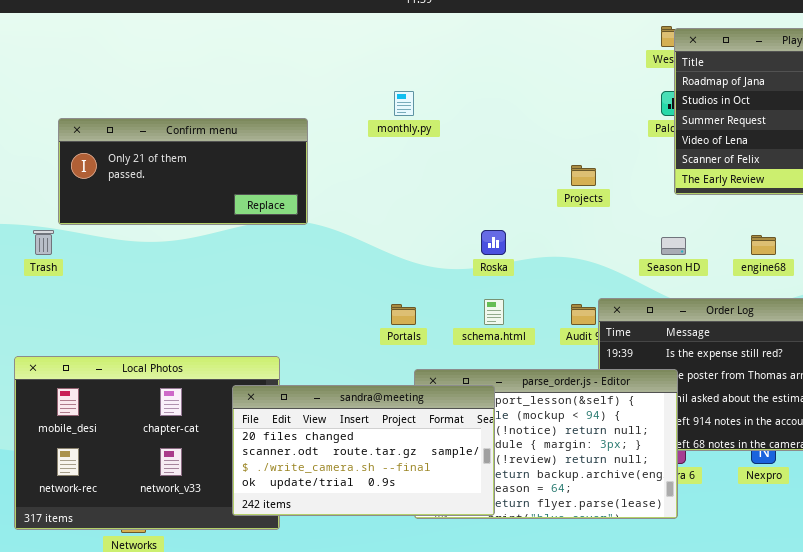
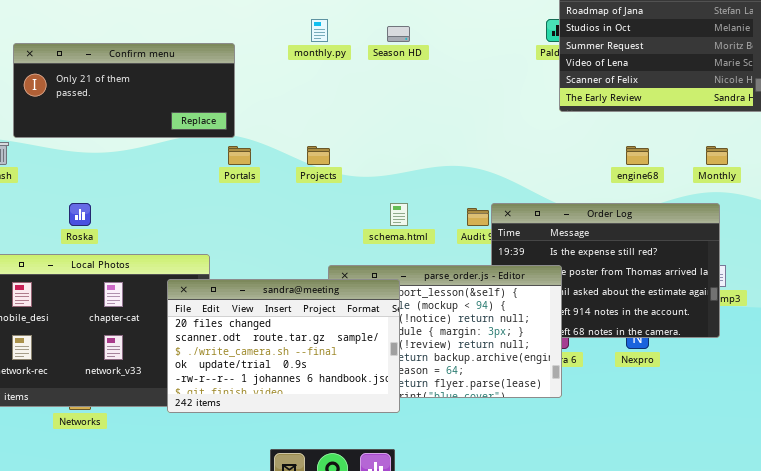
Projects: [571,165,596,186] -> [307,146,330,165], moved
Roska: [481,230,506,255] -> [69,203,91,226], moved
Season HD: [661,237,686,255] -> [387,26,410,42], moved
Portals: [391,304,416,325] -> [228,146,251,165], moved
sandra@meeting: [232,385,495,516] -> [167,279,400,413], resized

